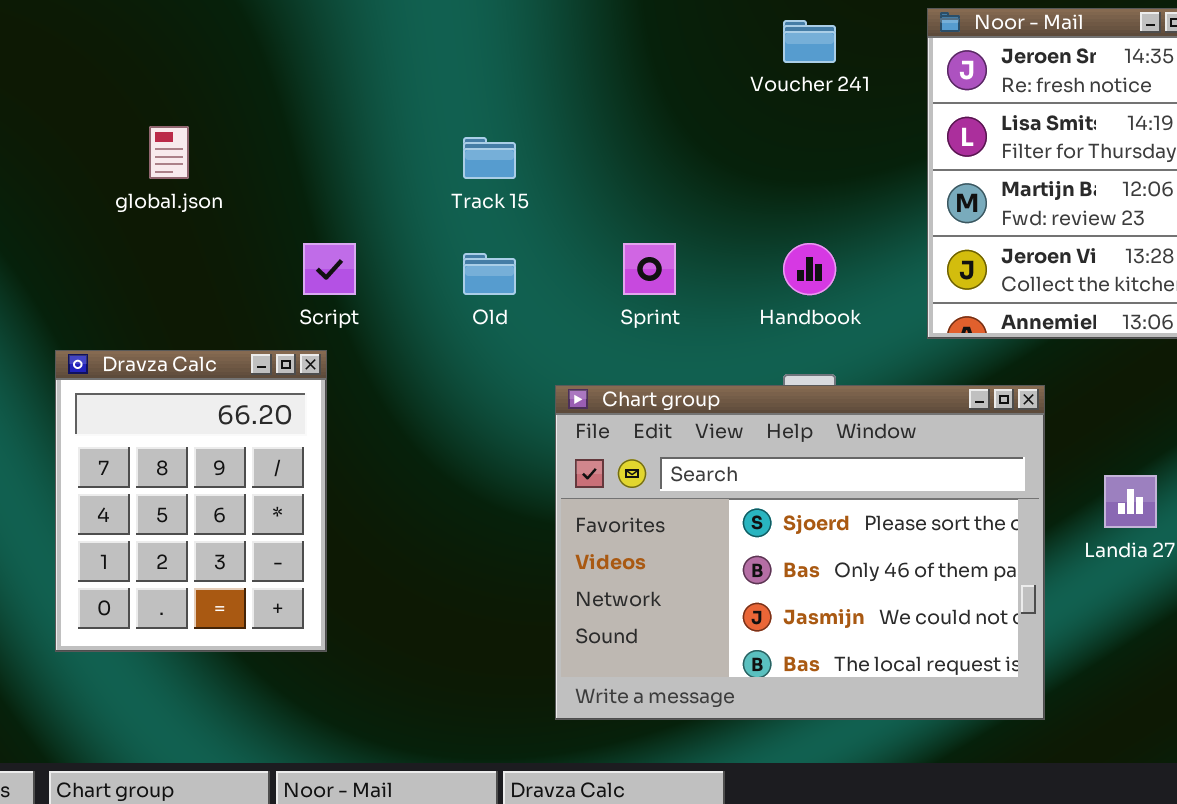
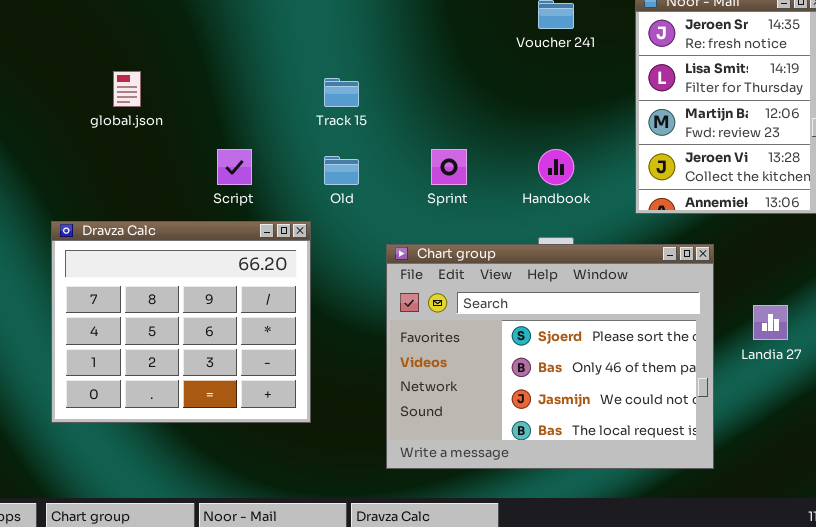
Dravza Calc: [55,350,327,652] -> [51,221,311,423], resized

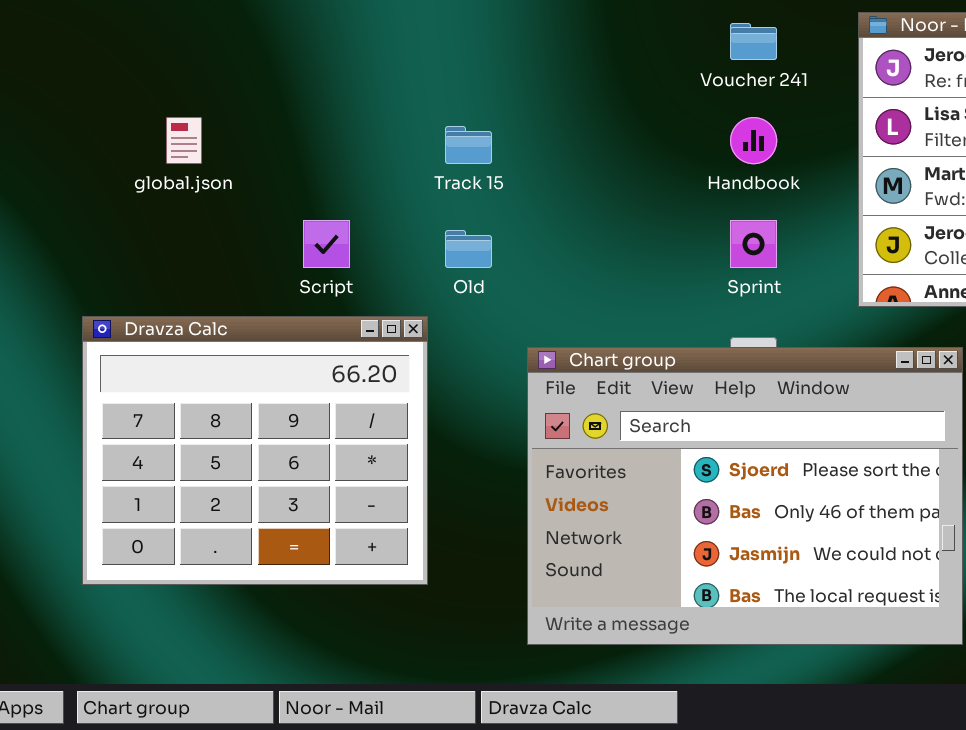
Sprint: [431,149,467,185] -> [730,220,777,268], moved
Handbook: [538,149,574,185] -> [730,117,777,164], moved

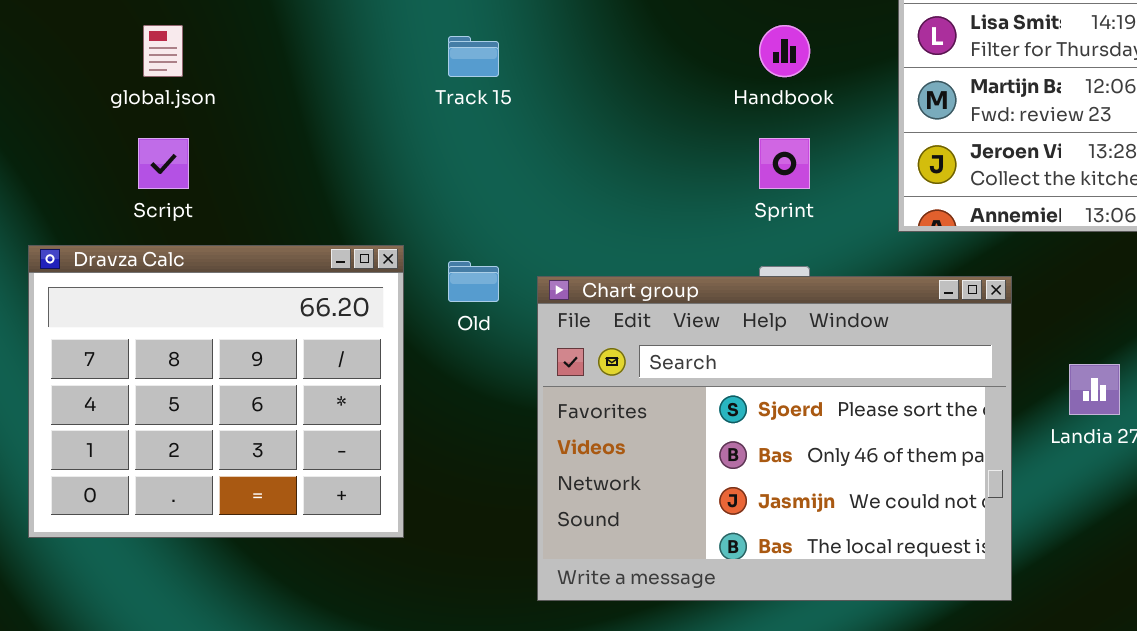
Script: [303,220,350,268] -> [138,138,189,189], moved
Old: [445,230,492,268] -> [448,261,499,302], moved
Dravza Calc: [82,316,428,585] -> [28,245,404,538], moved

